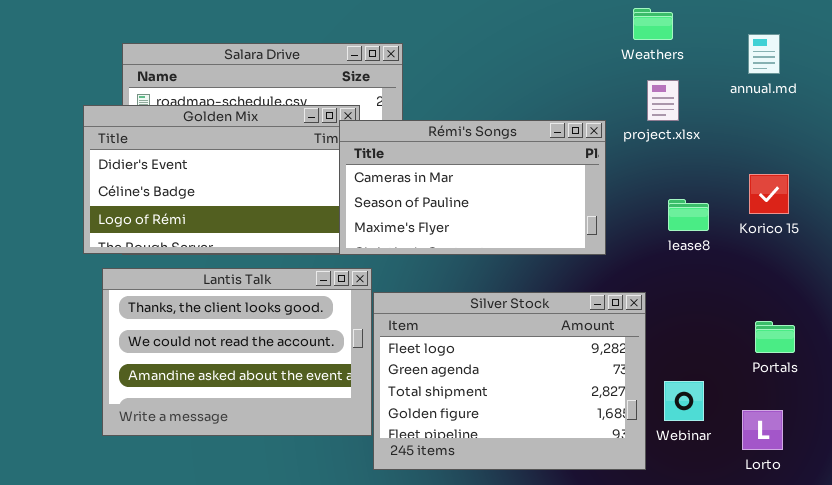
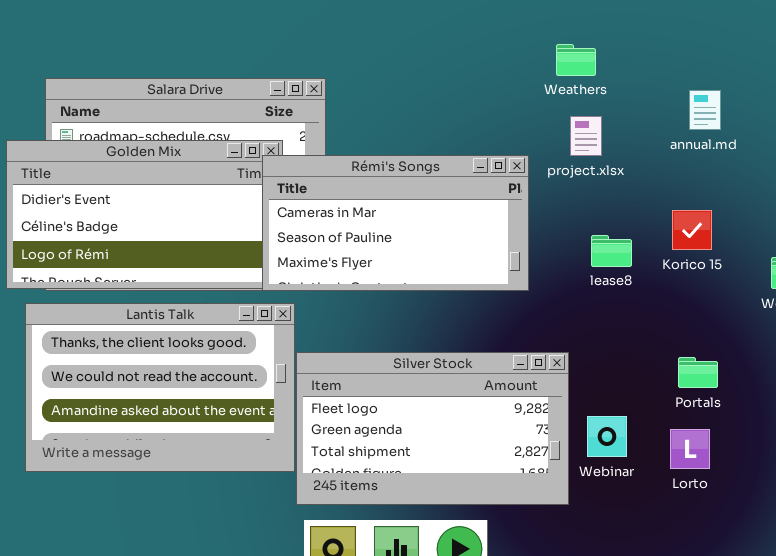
annual.md: [748,34,780,74] -> [689,90,721,130], moved
Silver Stock: [373,292,646,470] -> [296,352,569,505], resized
Lorto: [742,410,783,450] -> [670,429,710,469], moved

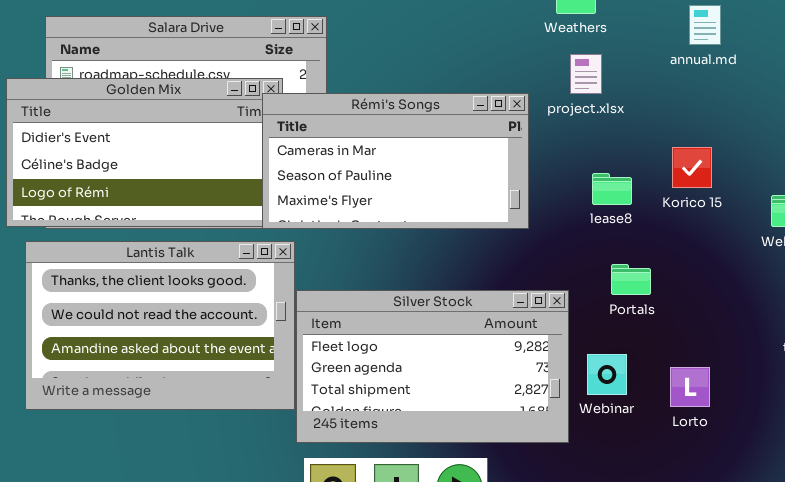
annual.md: [689,90,721,130] -> [689,5,721,45], moved
Portals: [678,357,718,388] -> [611,264,651,295], moved

